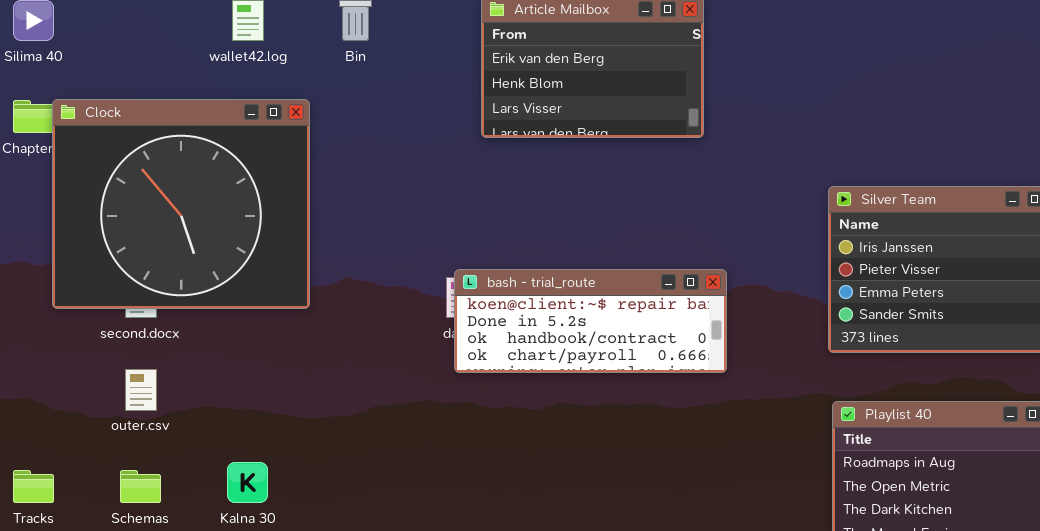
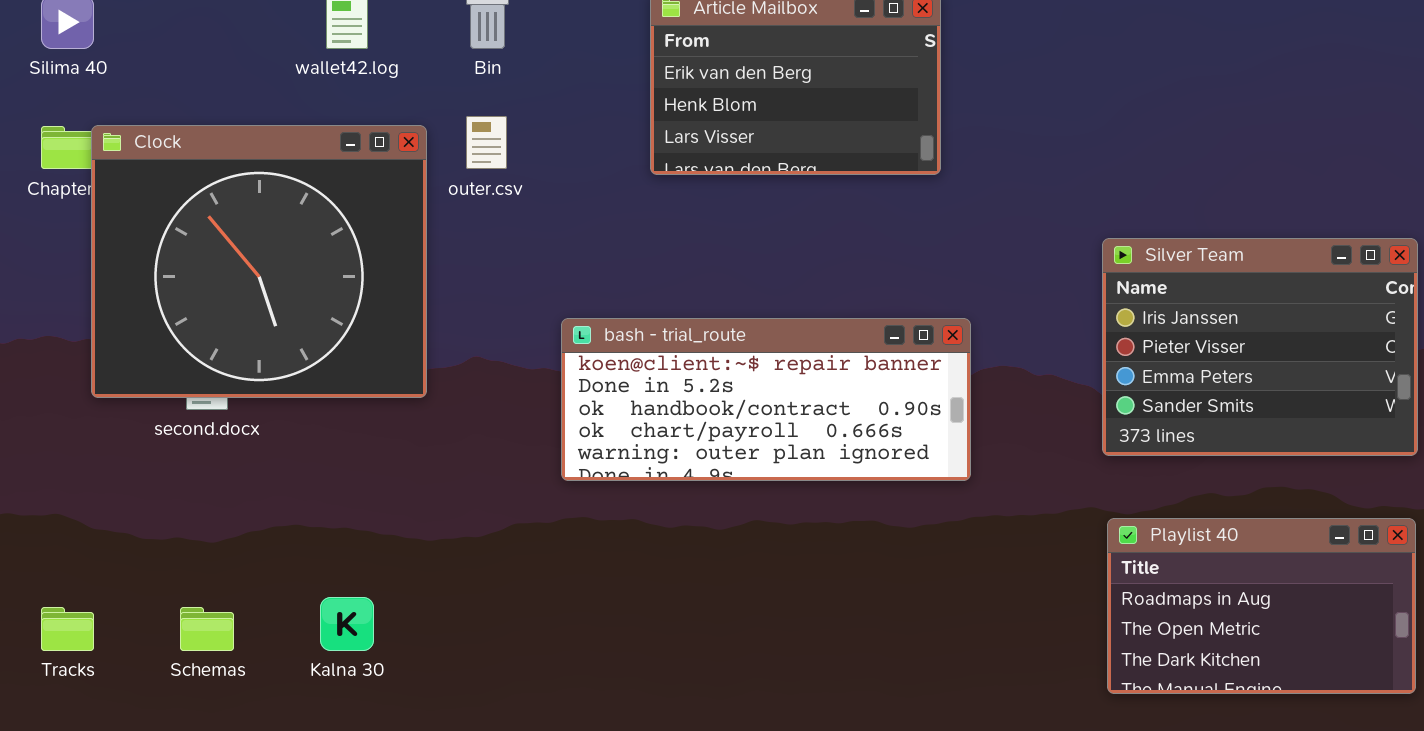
bash - trial_route: [454,269,727,373] -> [561,318,971,481], resized
outer.csv: [125,369,157,411] -> [466,116,507,169], moved

